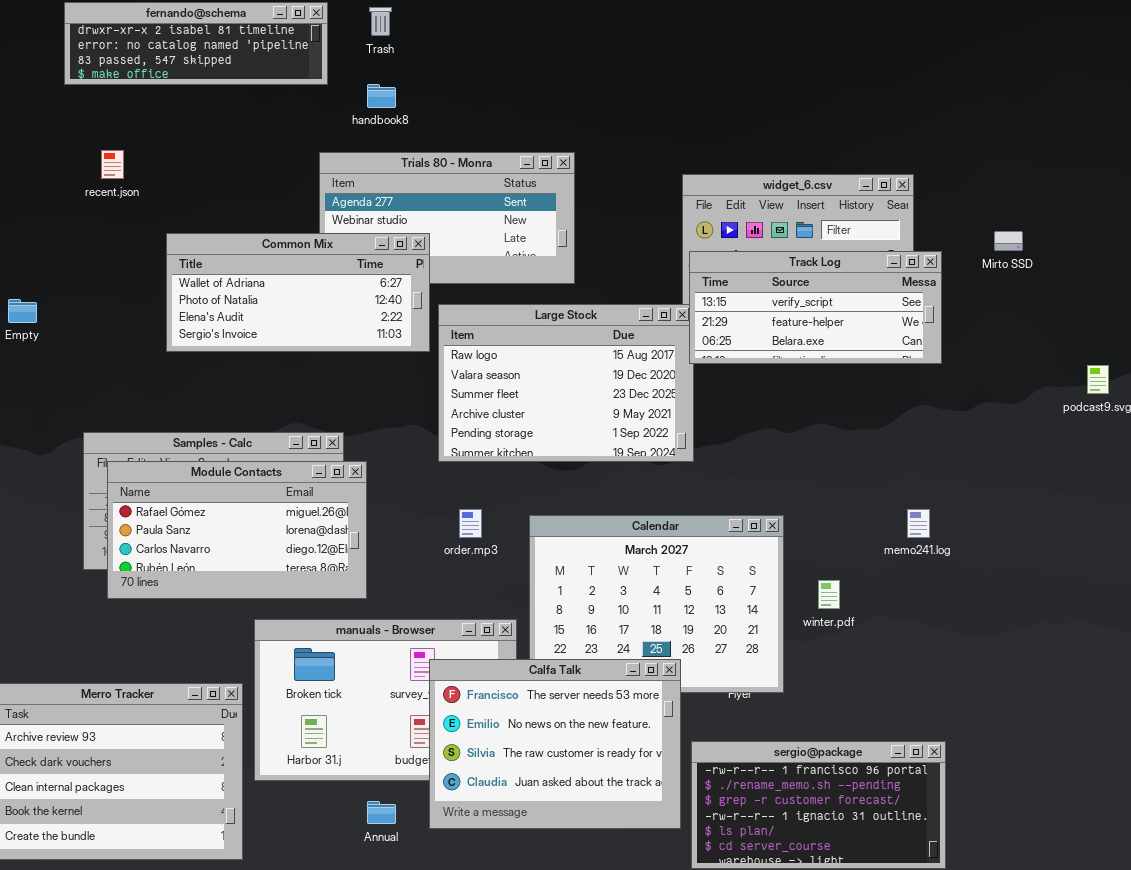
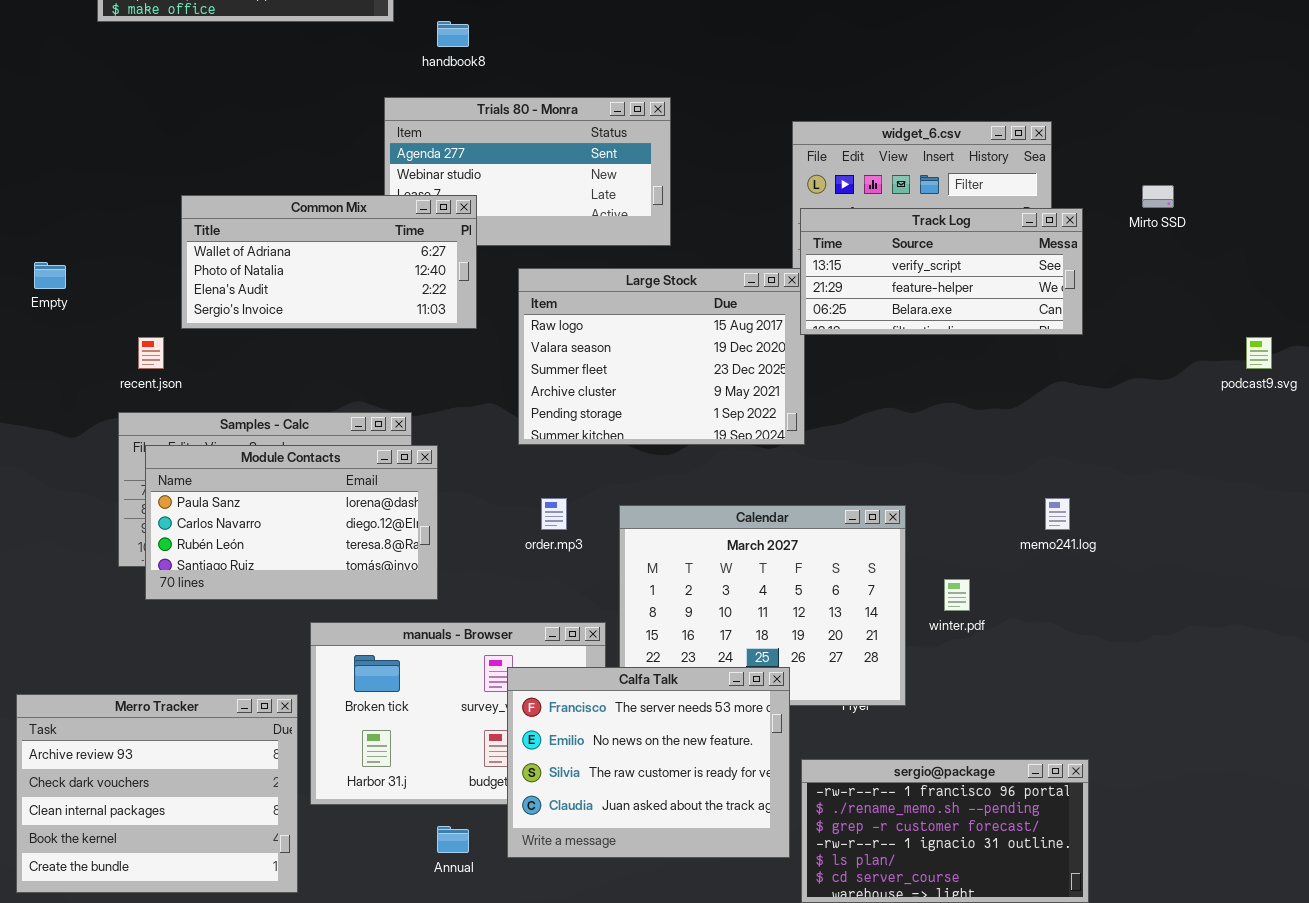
recent.json: [101,150,124,179] -> [138,337,164,369], moved
Common Mix: [166,233,430,352] -> [181,195,477,329], moved
Module Contacts: [107,461,367,599] -> [145,445,438,600], scrolled down 1 row

